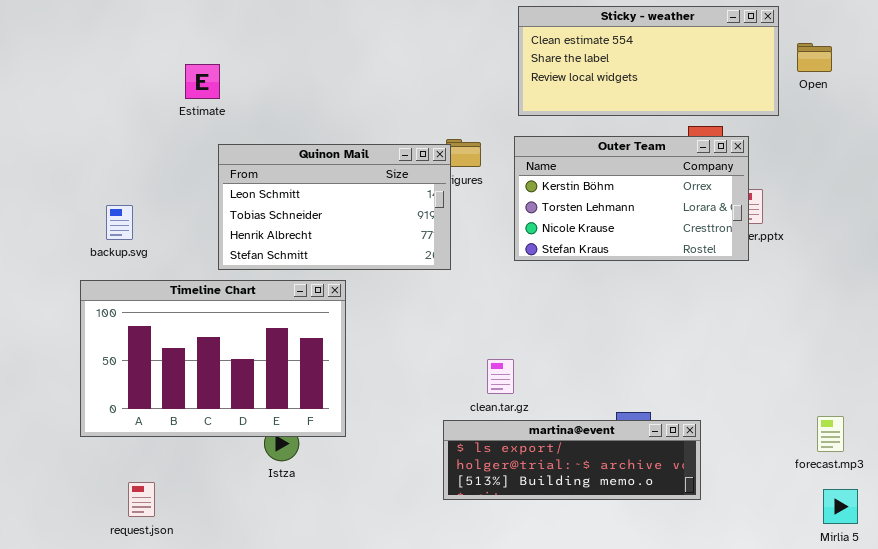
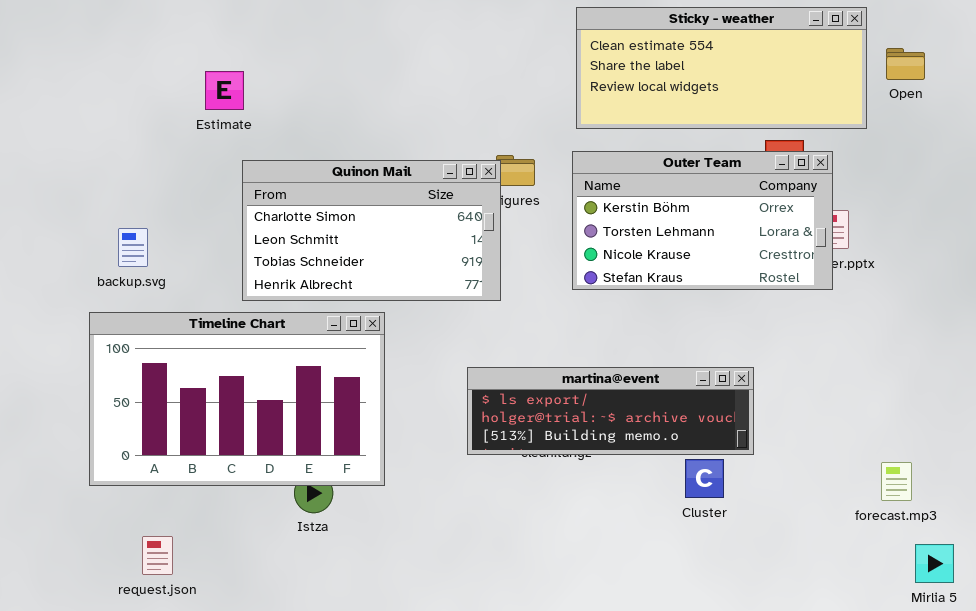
Quinon Mail: [218,144,451,270] -> [242,160,501,301], scrolled up 1 row
forecast.mp3: [817,416,844,452] -> [881,462,912,501], moved
martina@event: [443,420,701,500] -> [467,367,754,455], moved

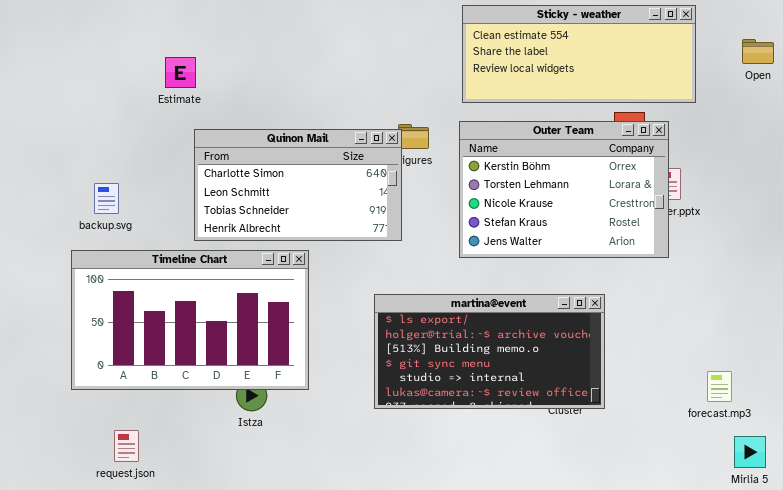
Open: [886,48,925,80] -> [742,39,774,64], moved
Outer Team: [572,151,833,290] -> [459,121,669,258], resized
martina@event: [467,367,754,455] -> [374,294,605,409], resized

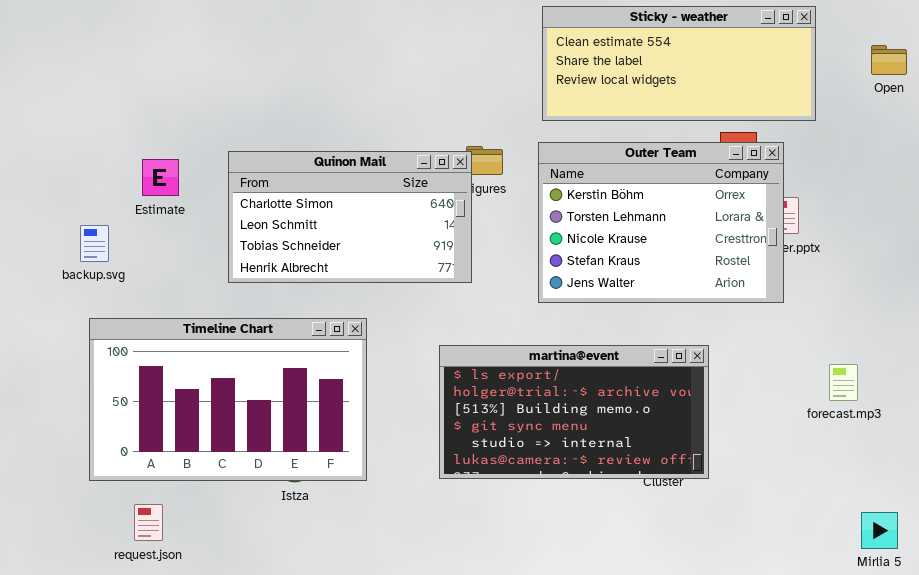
Estimate: [165,57,196,88] -> [142,159,179,196], moved
backup.svg: [94,183,119,214] -> [80,225,109,262], moved
Timeline Chart: [71,250,309,390] -> [89,318,367,481], moved
forecast.mp3: [707,371,732,402] -> [829,364,858,401], moved

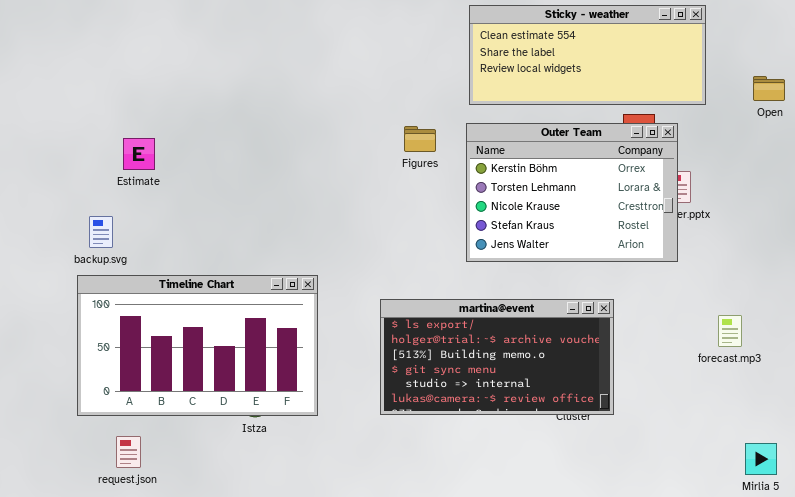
Open: [871,45,907,75] -> [753,76,785,101], moved
Quinon Mail: [228,151,472,283] -> none, closed
backup.svg: [80,225,109,262] -> [89,216,113,248], moved

